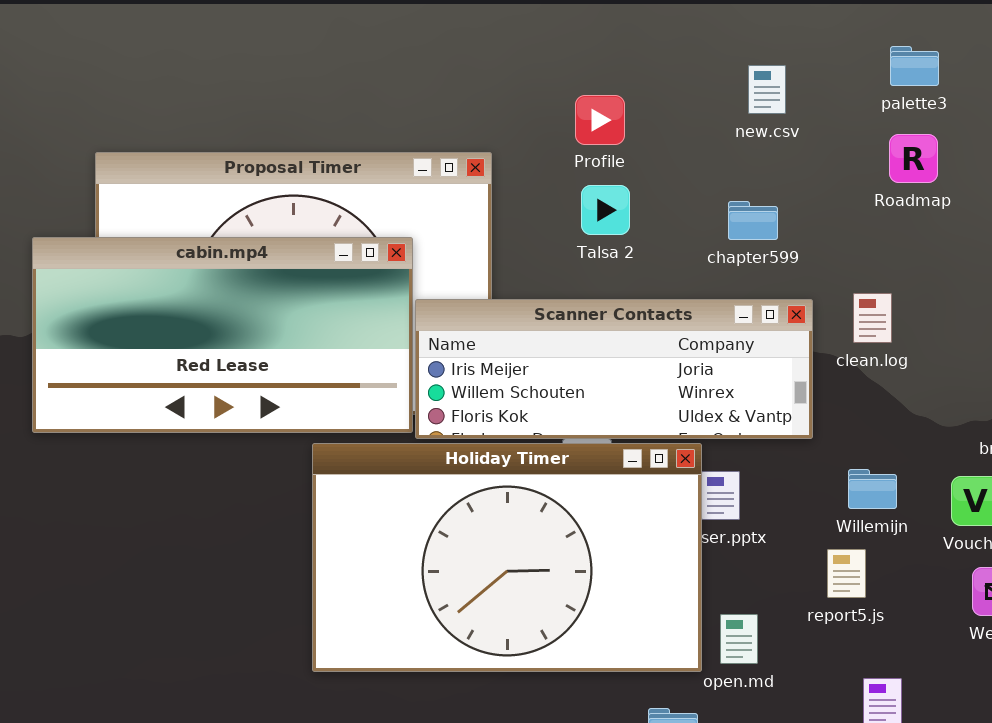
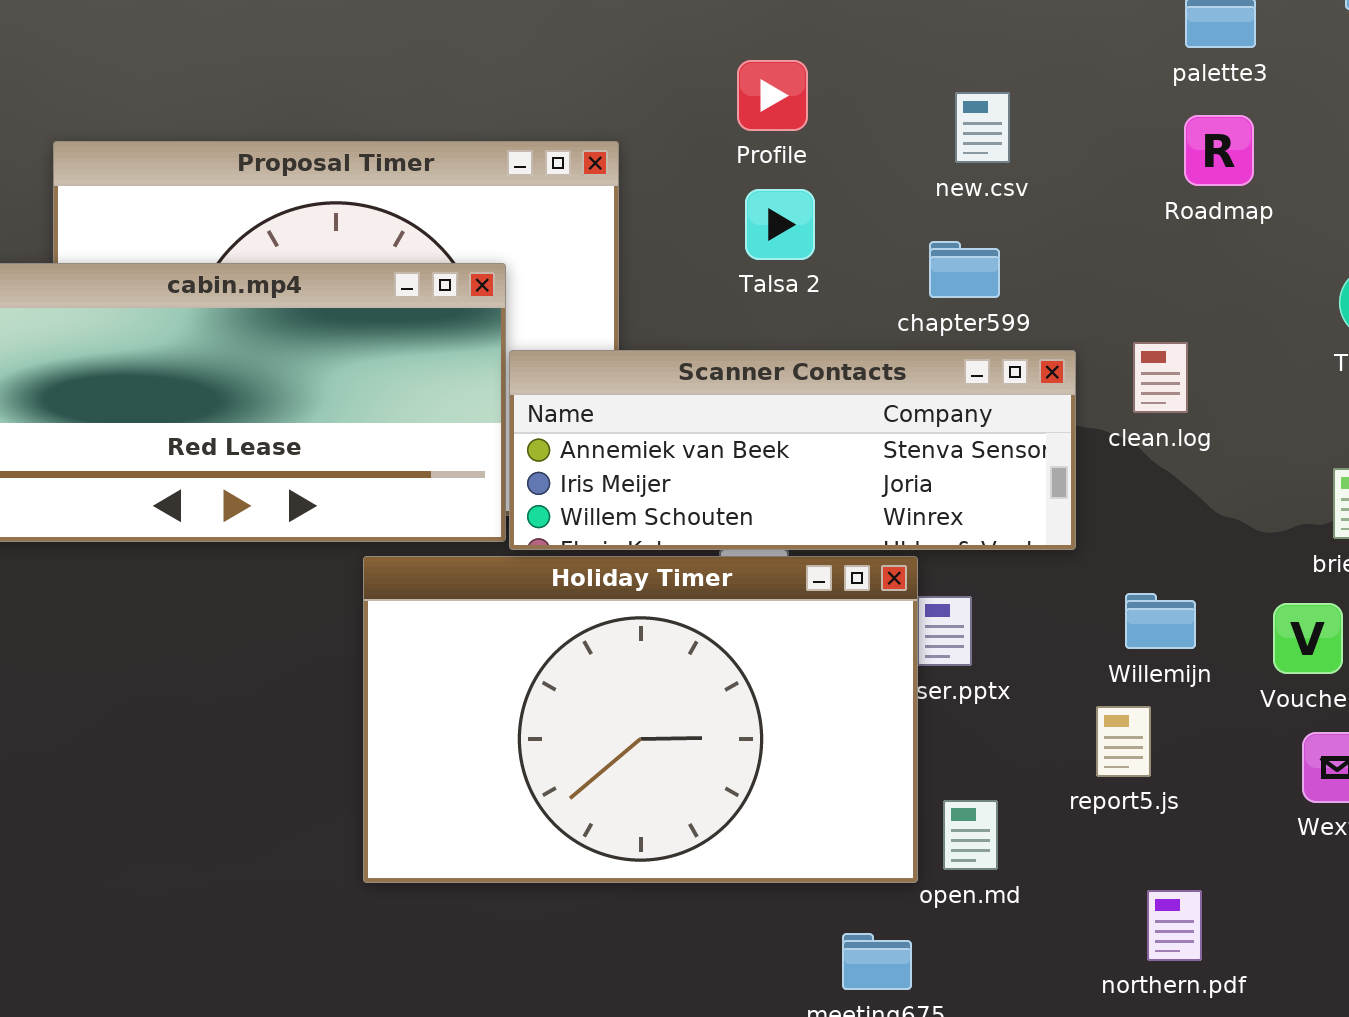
new.csv: [748,65,786,114] -> [955,92,1010,163], moved
chapter599: [728,201,778,240] -> [929,241,1000,298], moved
Scanner Contacts: [415,299,813,439] -> [509,350,1076,550], scrolled up 1 row

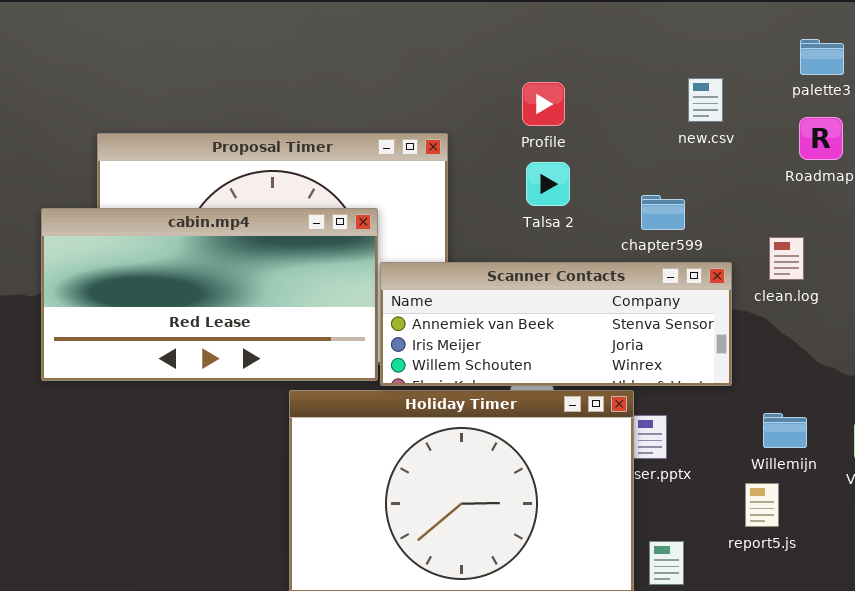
new.csv: [955,92,1010,163] -> [688,78,723,122], moved
clean.log: [1133,342,1188,413] -> [769,237,804,280], moved

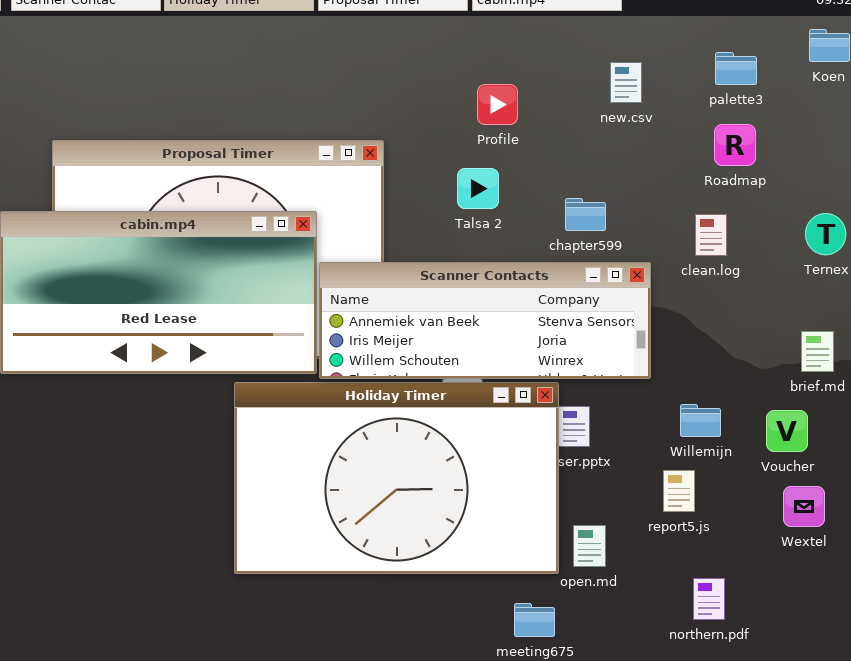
new.csv: [688,78,723,122] -> [610,62,642,103], moved
Profile: [522,82,565,126] -> [477,84,518,125], moved
clean.log: [769,237,804,280] -> [695,214,727,256], moved

